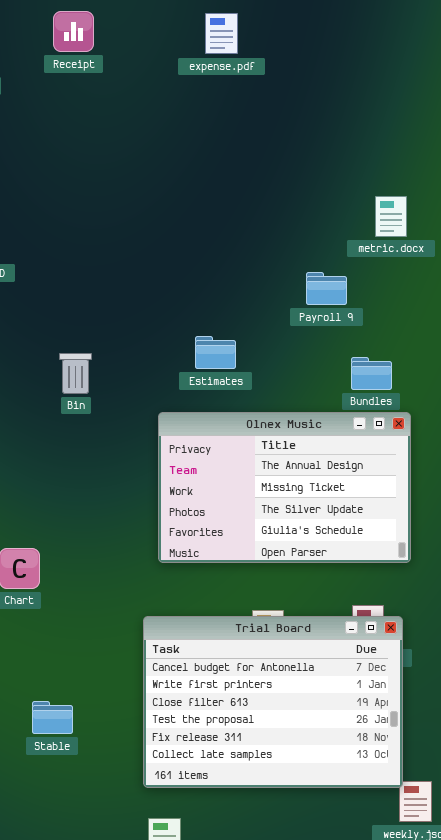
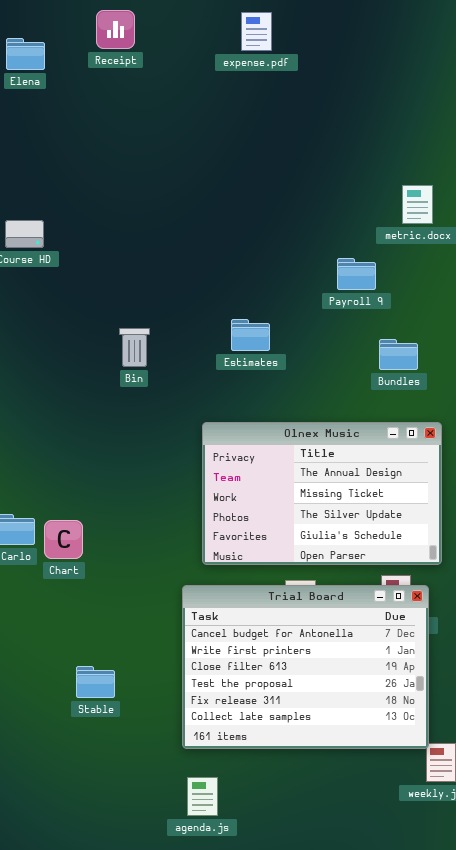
Bin: [59,353,92,394] -> [119,328,150,367], moved
Olnex Music: [158,412,411,563] -> [202,422,442,565], moved

